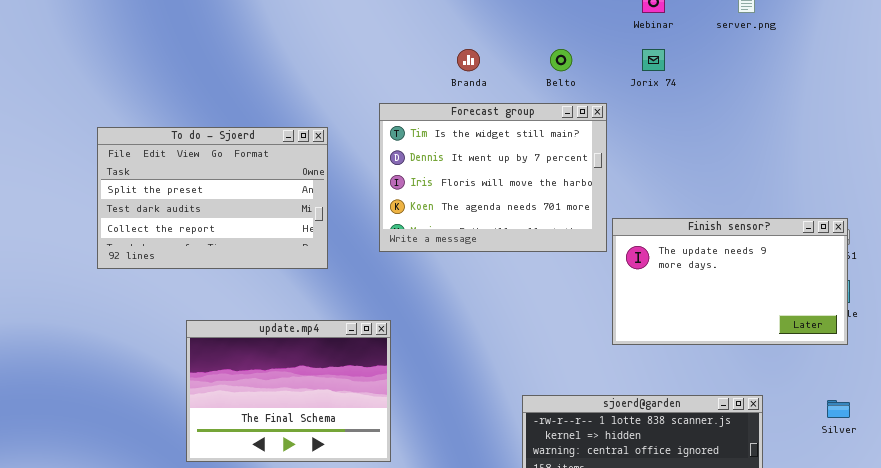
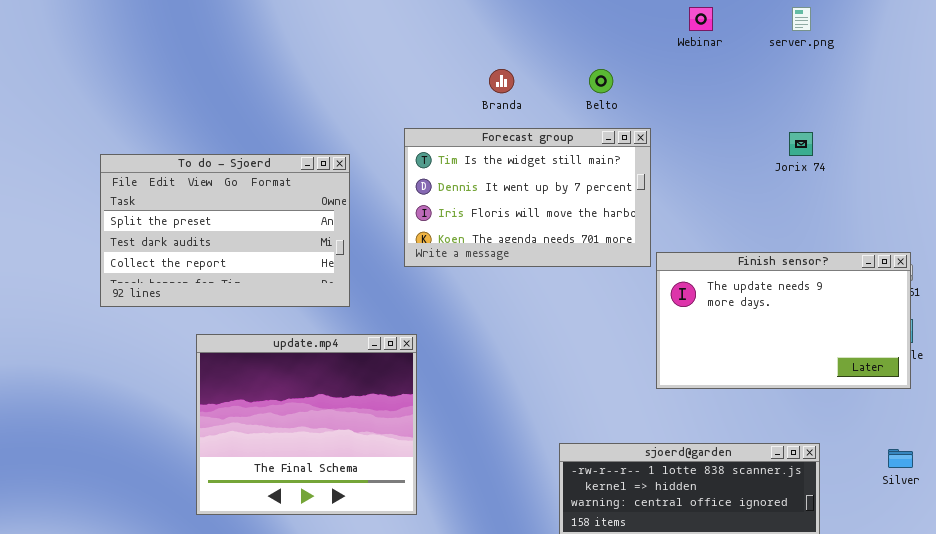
Jorix 74: [642,49,665,71] -> [789,132,813,156], moved
Forecast group: [379,103,607,252] -> [404,128,651,267], resized
update.mp4: [186,320,391,462] -> [196,334,417,515], resized

